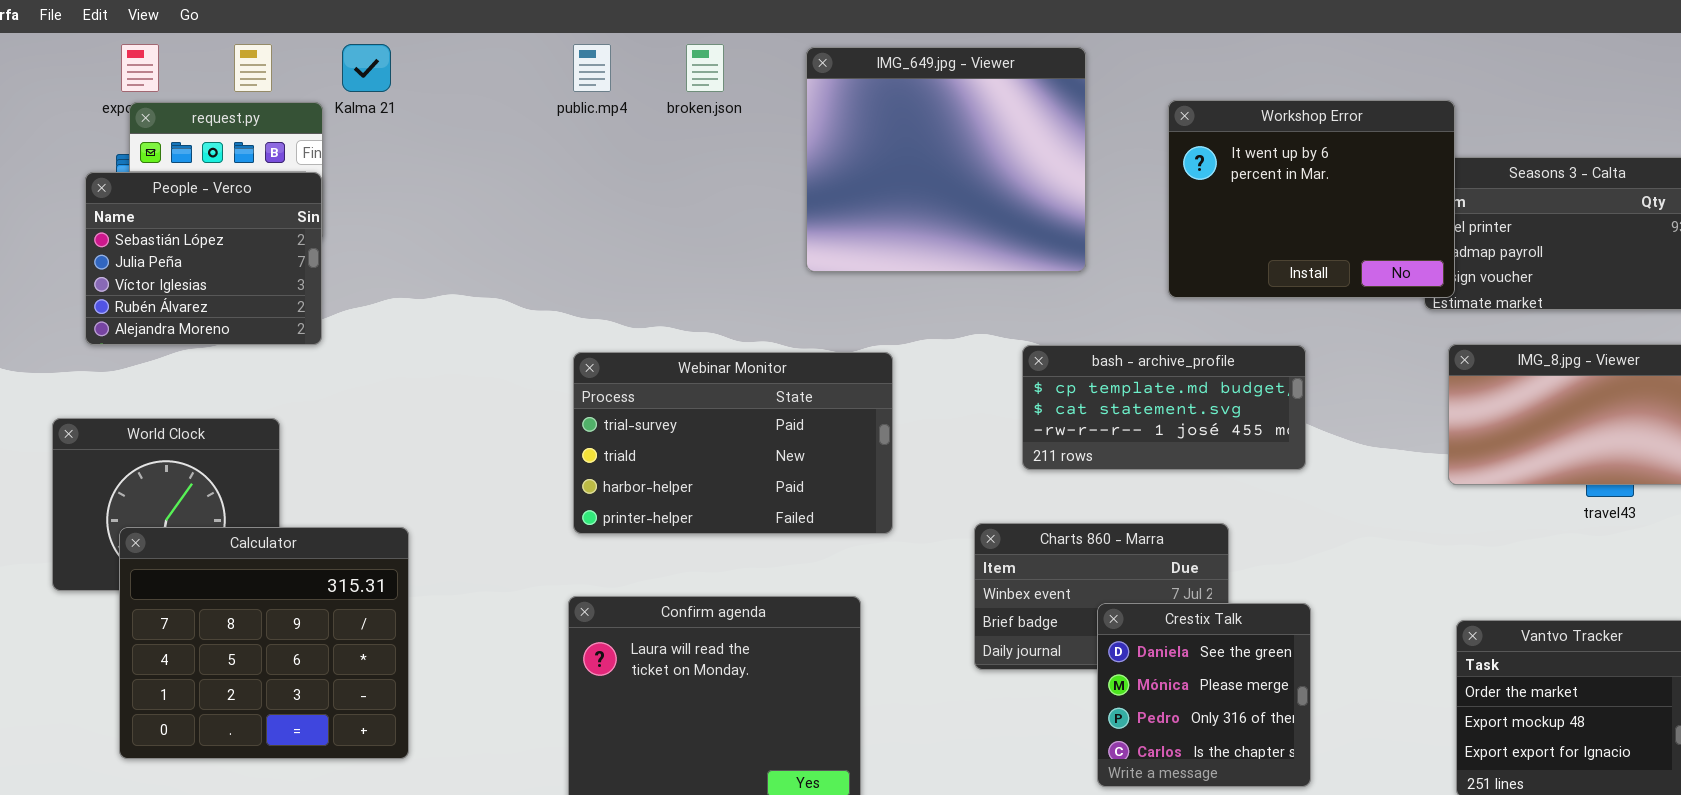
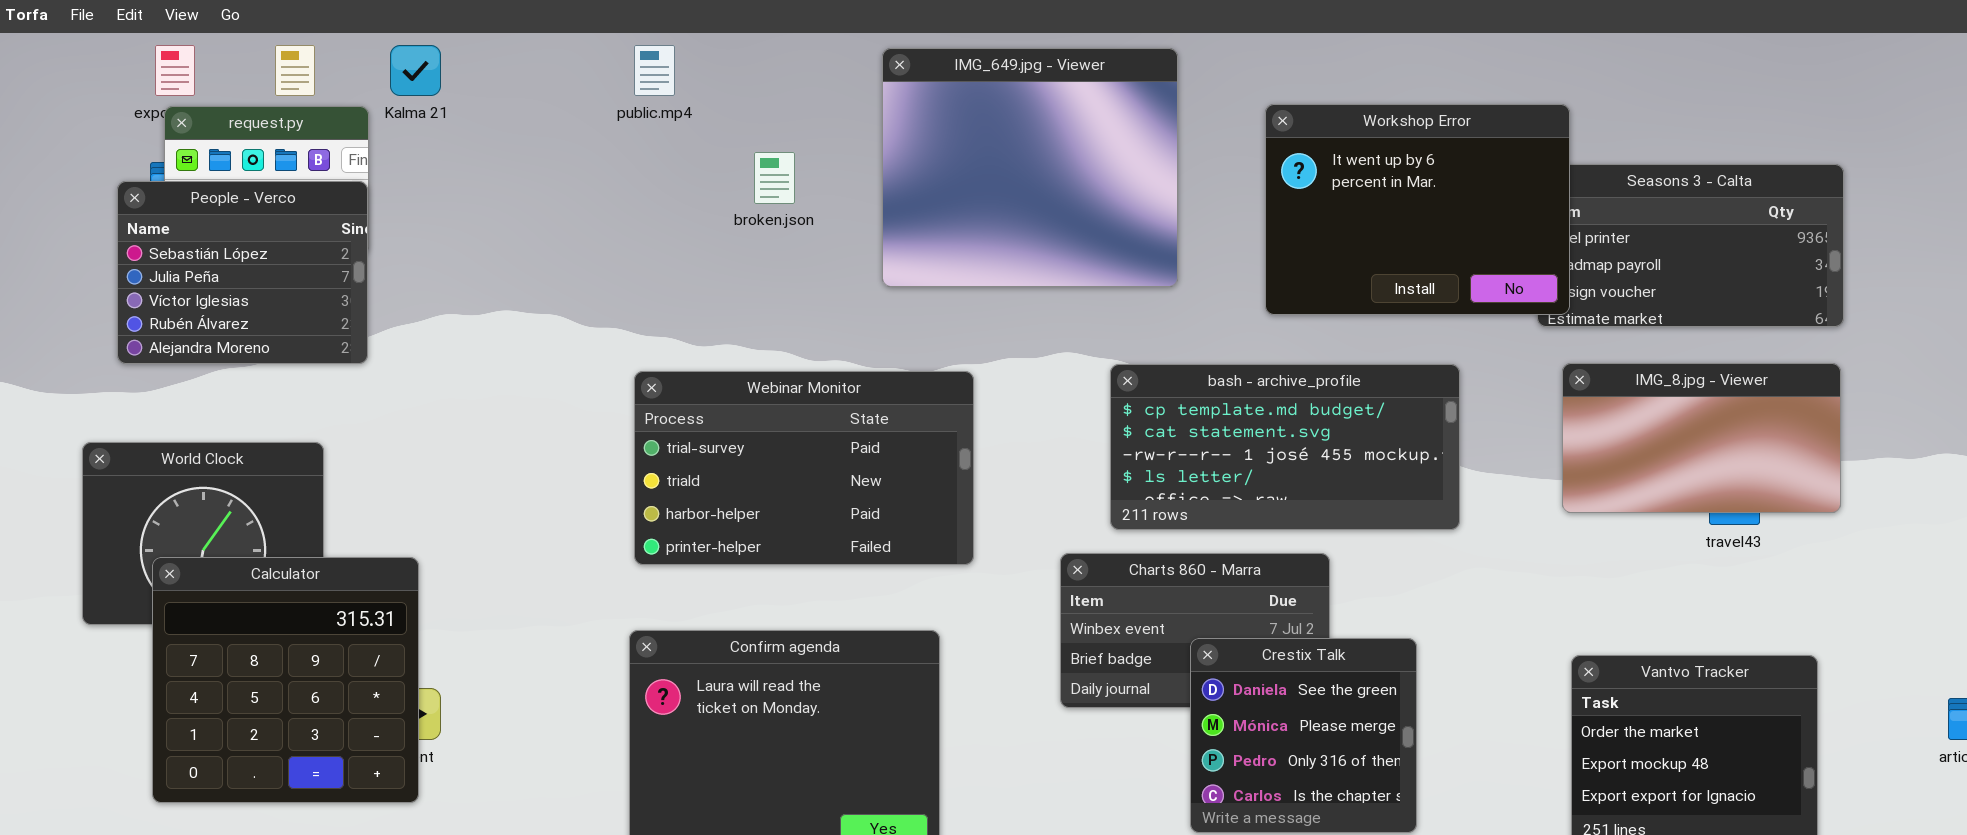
broken.json: [686,44,724,92] -> [754,152,795,204], moved
bash - archive_profile: [1022,345,1306,470] -> [1110,364,1460,530], resized
Calculator: [119,527,409,759] -> [152,557,419,803], resized

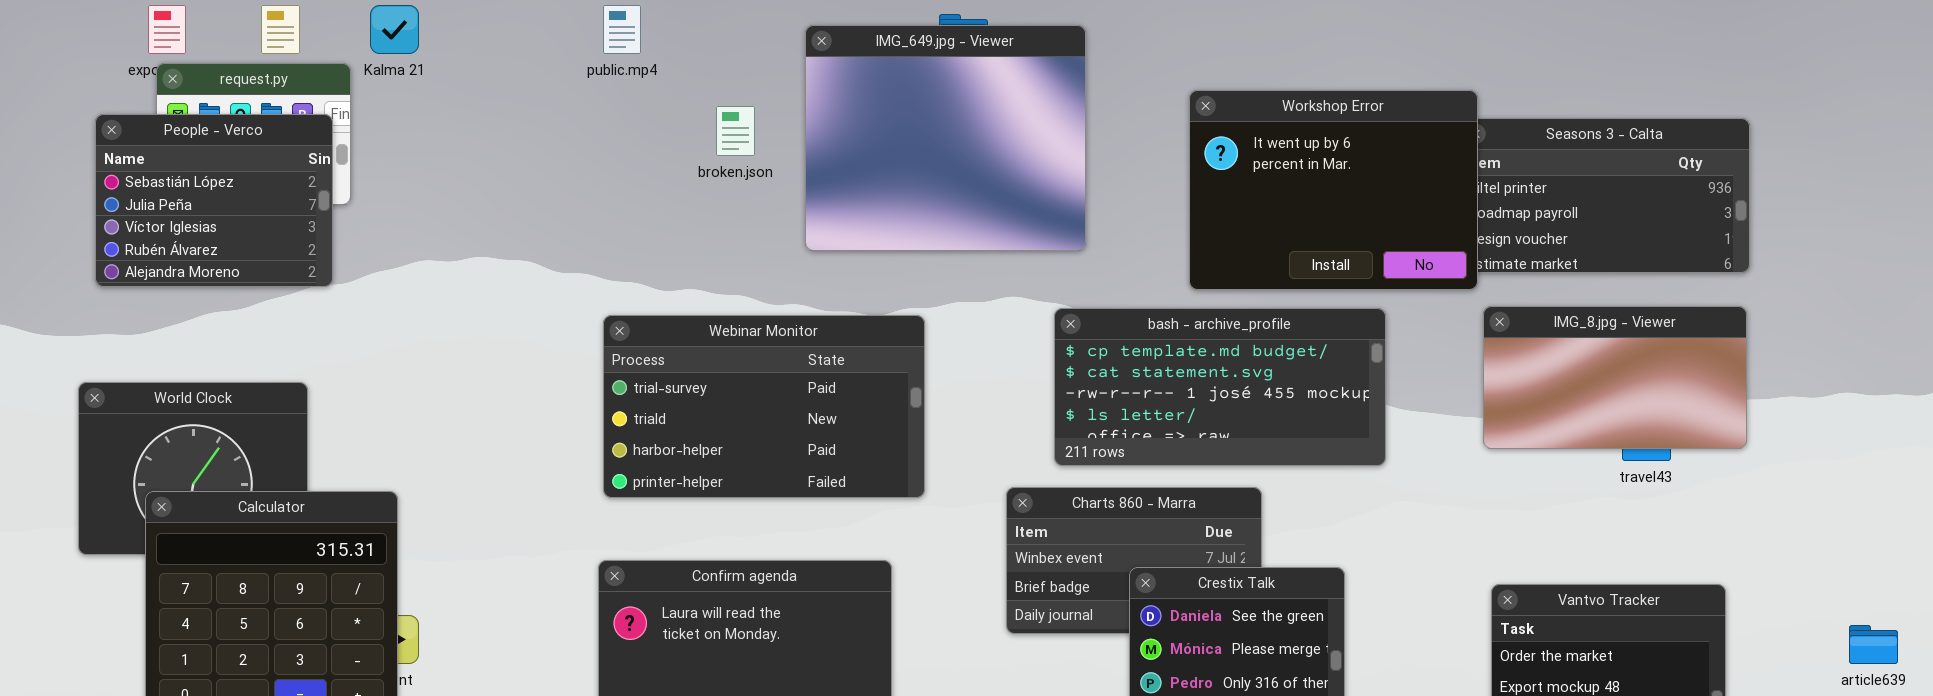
IMG_649.jpg - Viewer: [882,48,1178,287] -> [805,25,1086,251], moved
Workshop Error: [1265,104,1570,315] -> [1189,90,1478,290], moved
People - Verco: [117,181,368,364] -> [95,114,333,287], moved

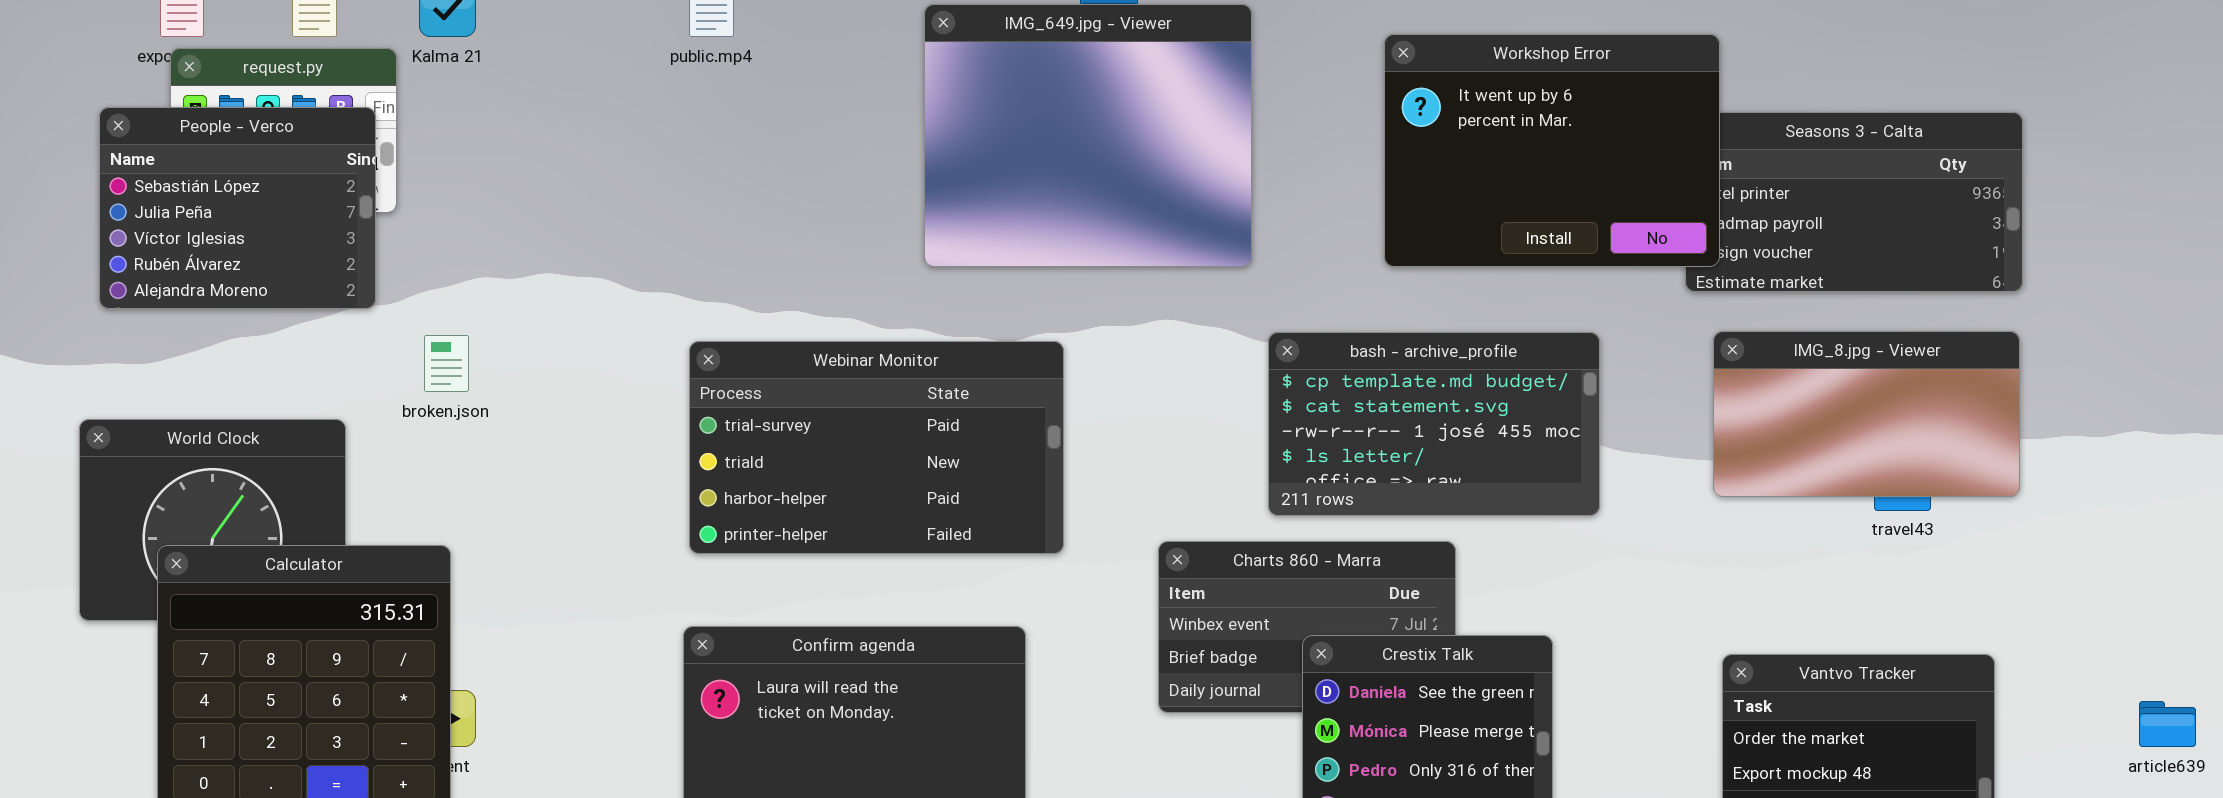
Workshop Error: [1189,90,1478,290] -> [1384,34,1720,267], moved
broken.json: [716,106,755,156] -> [424,335,469,392], moved
bash - archive_profile: [1054,308,1386,466] -> [1268,332,1600,516], resized

